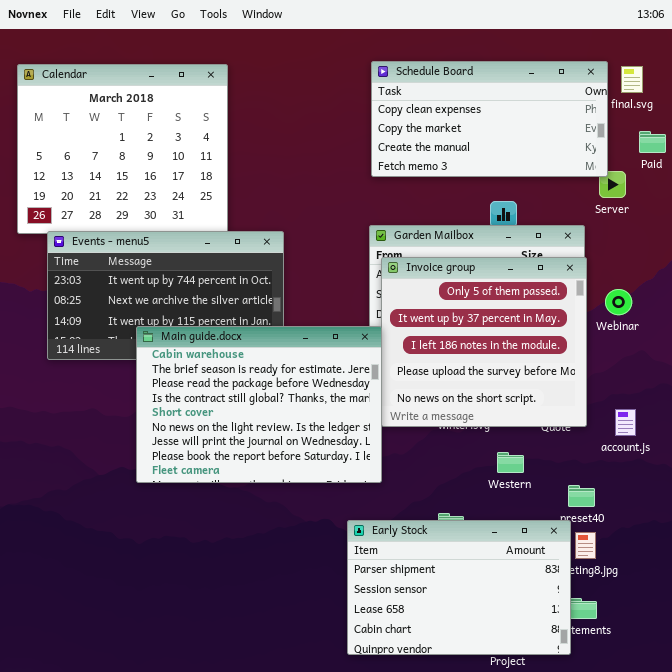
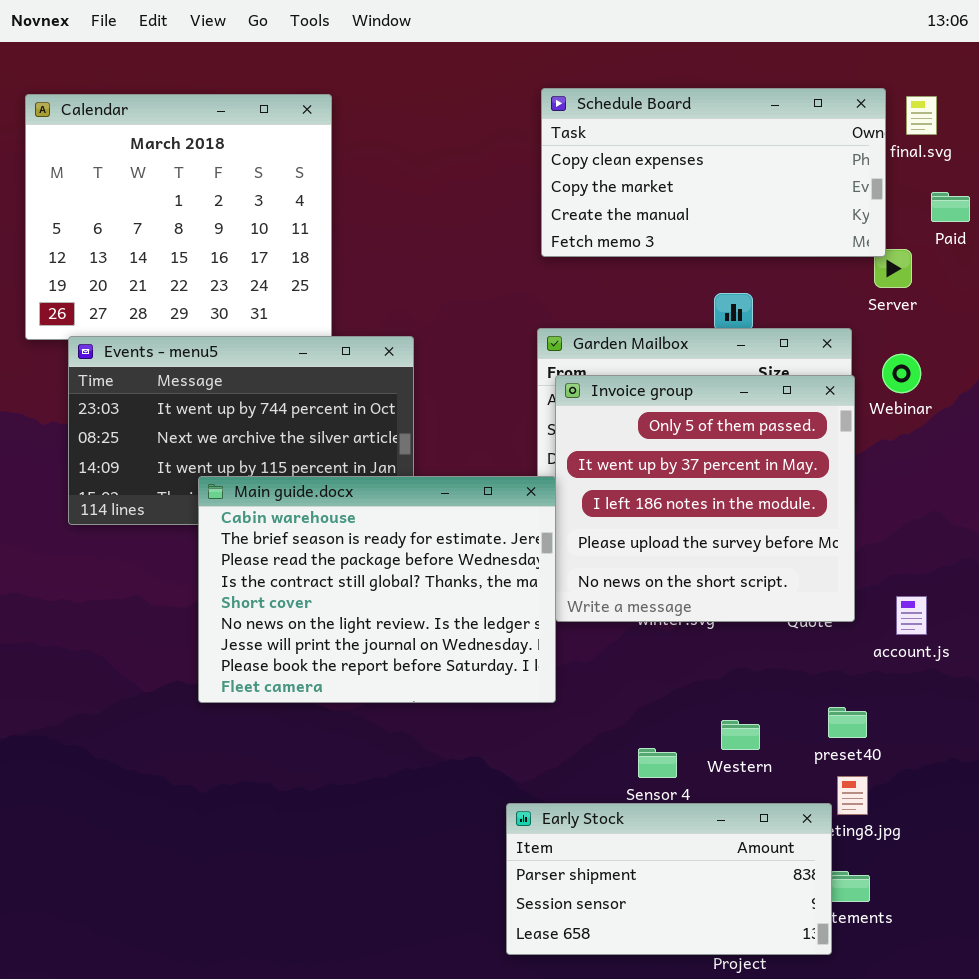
Webinar: [605,289,632,315] -> [882,354,921,393], moved
Western: [497,452,524,473] -> [721,720,760,750], moved
Early Stock: [347,520,571,655] -> [506,803,832,955], resized

